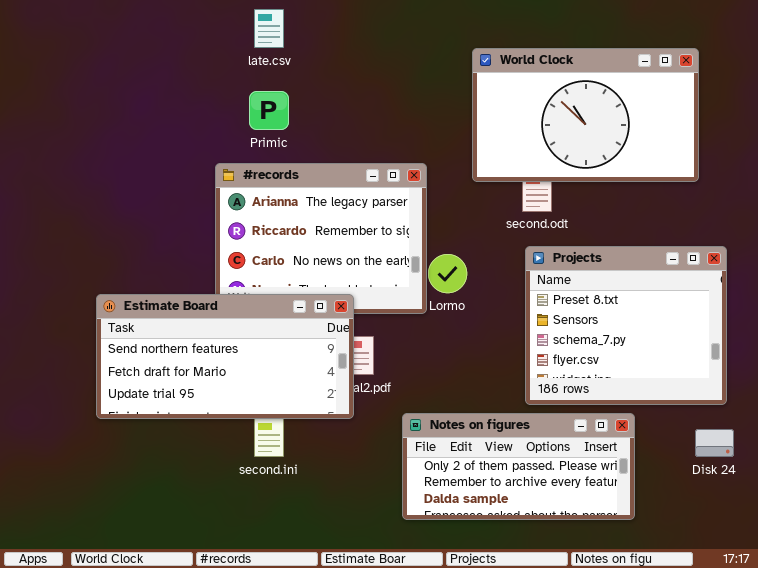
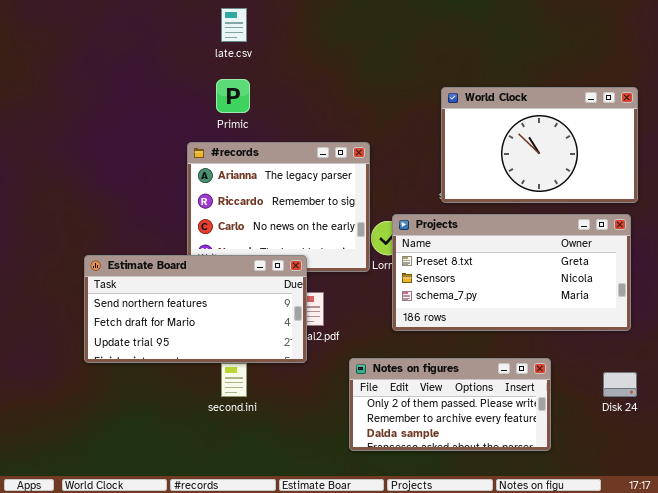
World Clock: [472,48,699,182] -> [441,87,638,203], moved
Projects: [525,246,727,405] -> [392,214,631,331], resized

